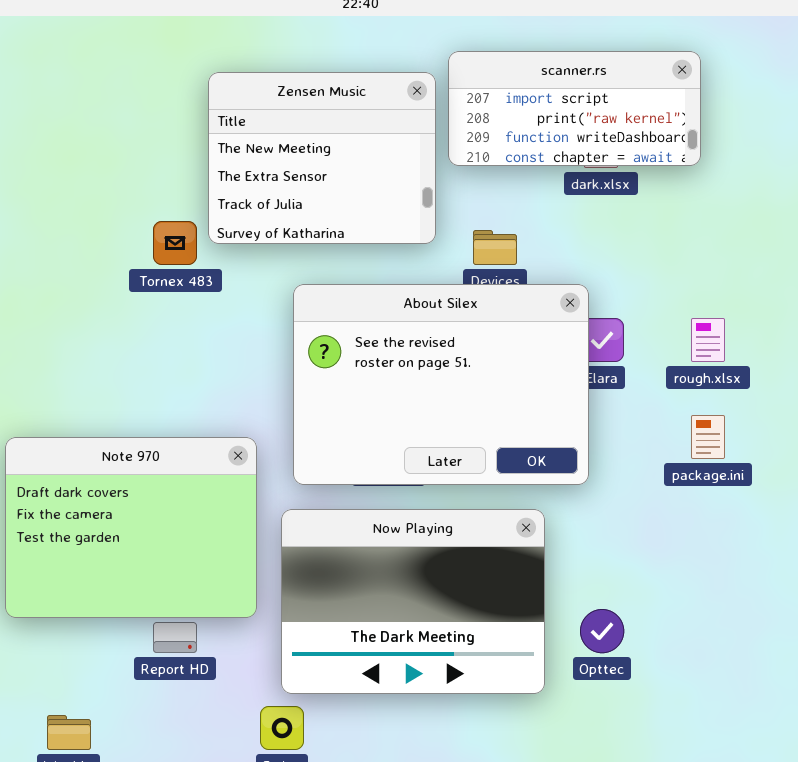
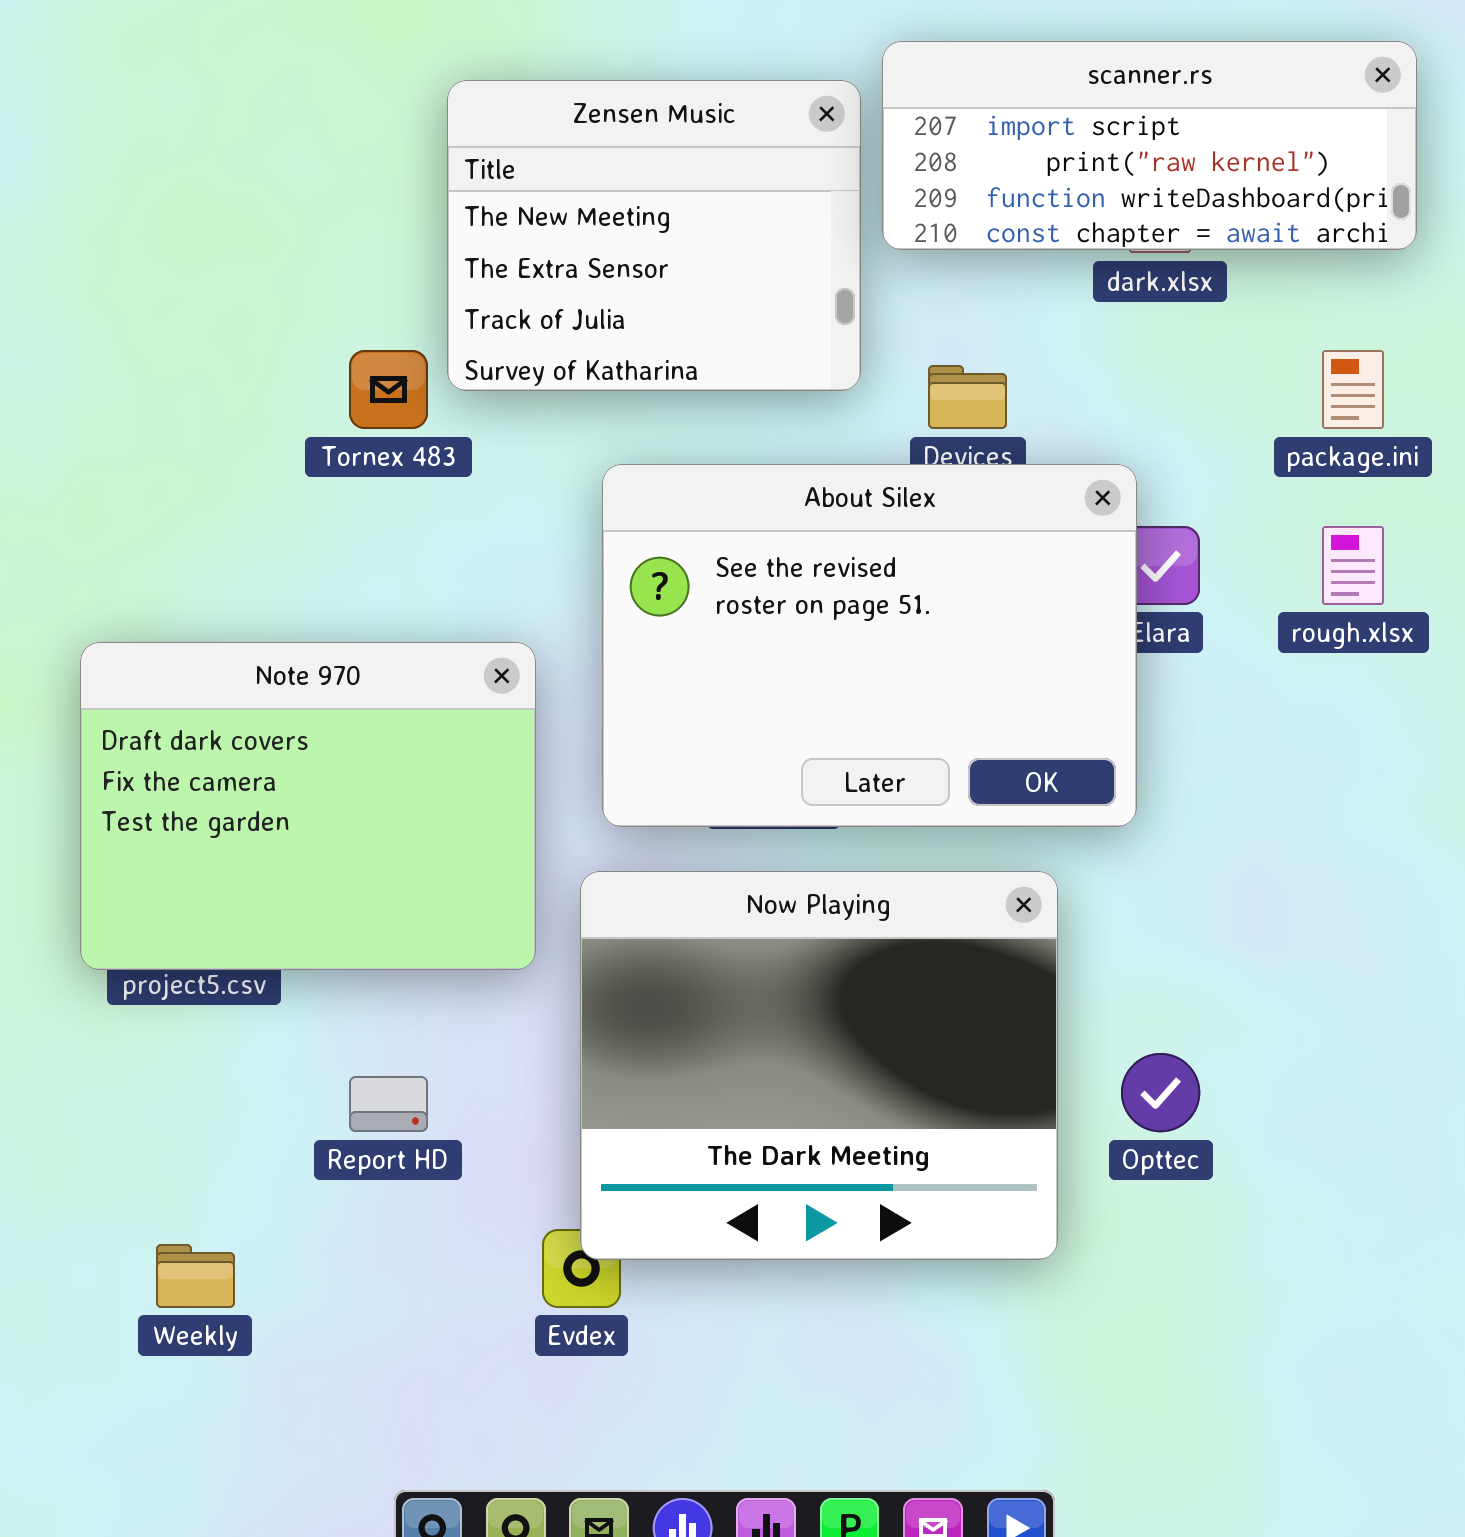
scanner.rs: [448,51,701,166] -> [882,41,1417,250], resized
package.ini: [691,415,725,459] -> [1322,350,1384,429], moved
Note 970: [5,437,257,618] -> [80,642,536,970], moved
Now Playing: [281,509,545,694] -> [580,871,1058,1260], resized

